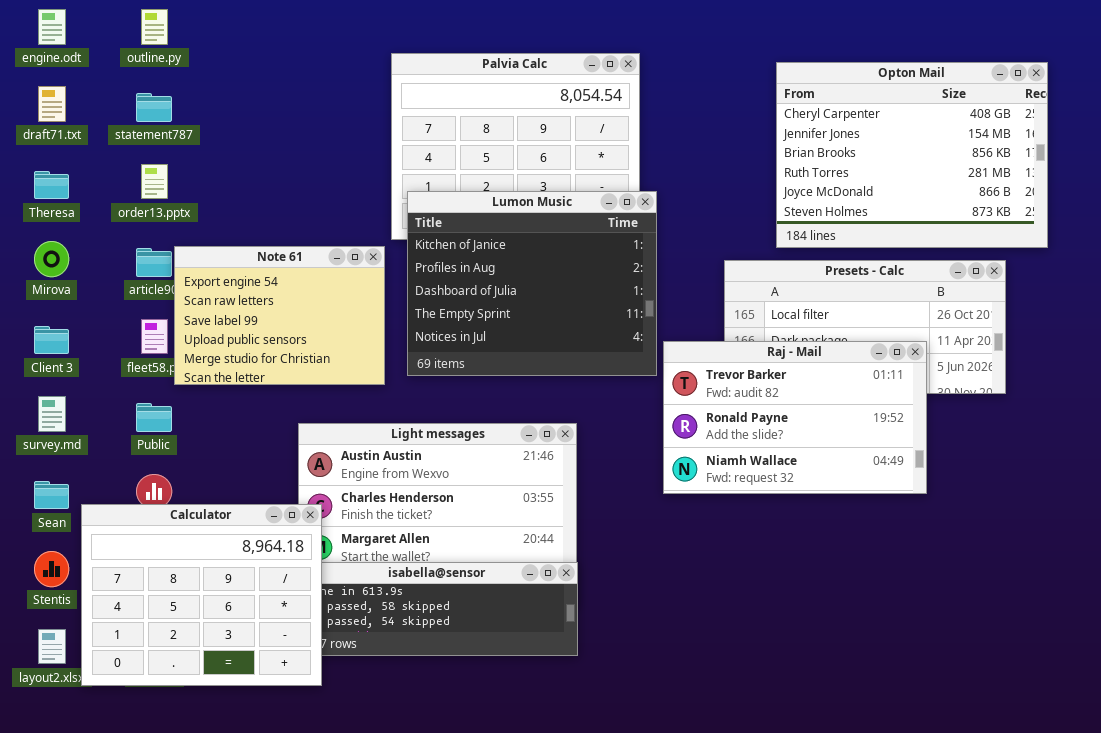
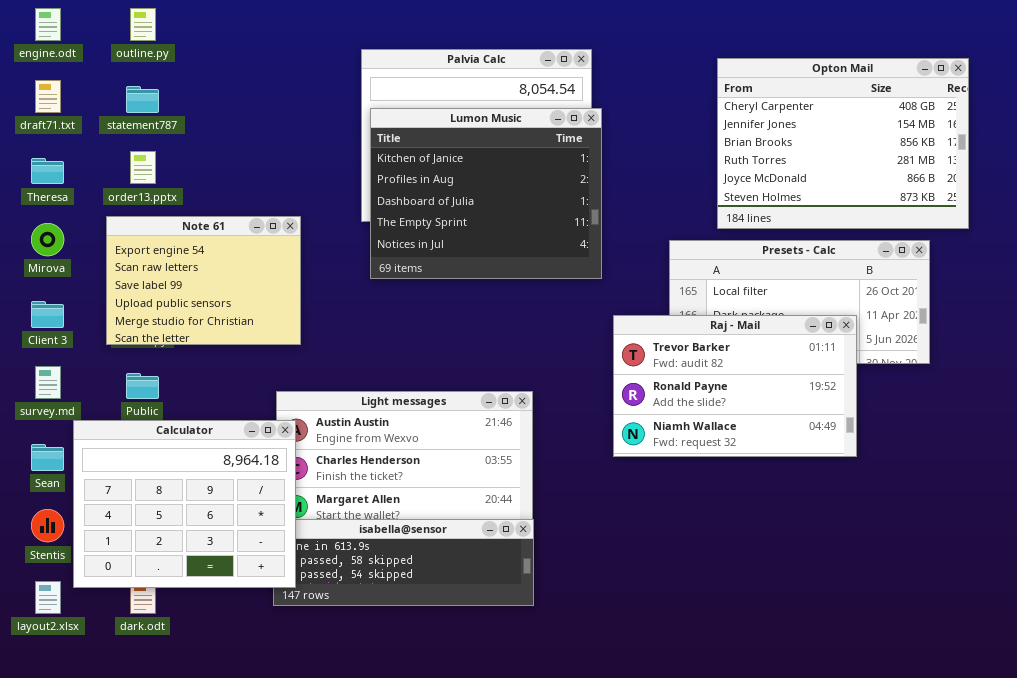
Lumon Music: [407,191,657,376] -> [370,108,602,279], moved
Note 61: [174,246,385,385] -> [106,216,301,345], moved
Calculator: [81,504,322,686] -> [73,420,296,588], moved

